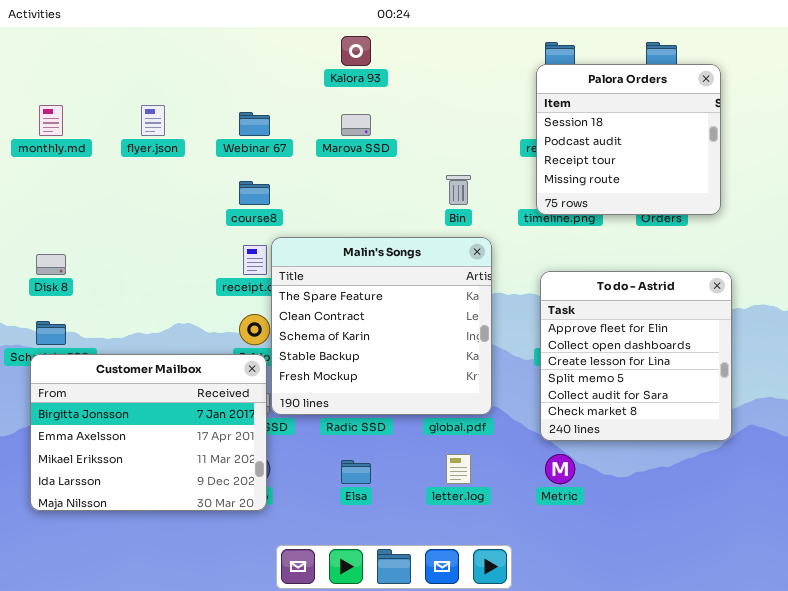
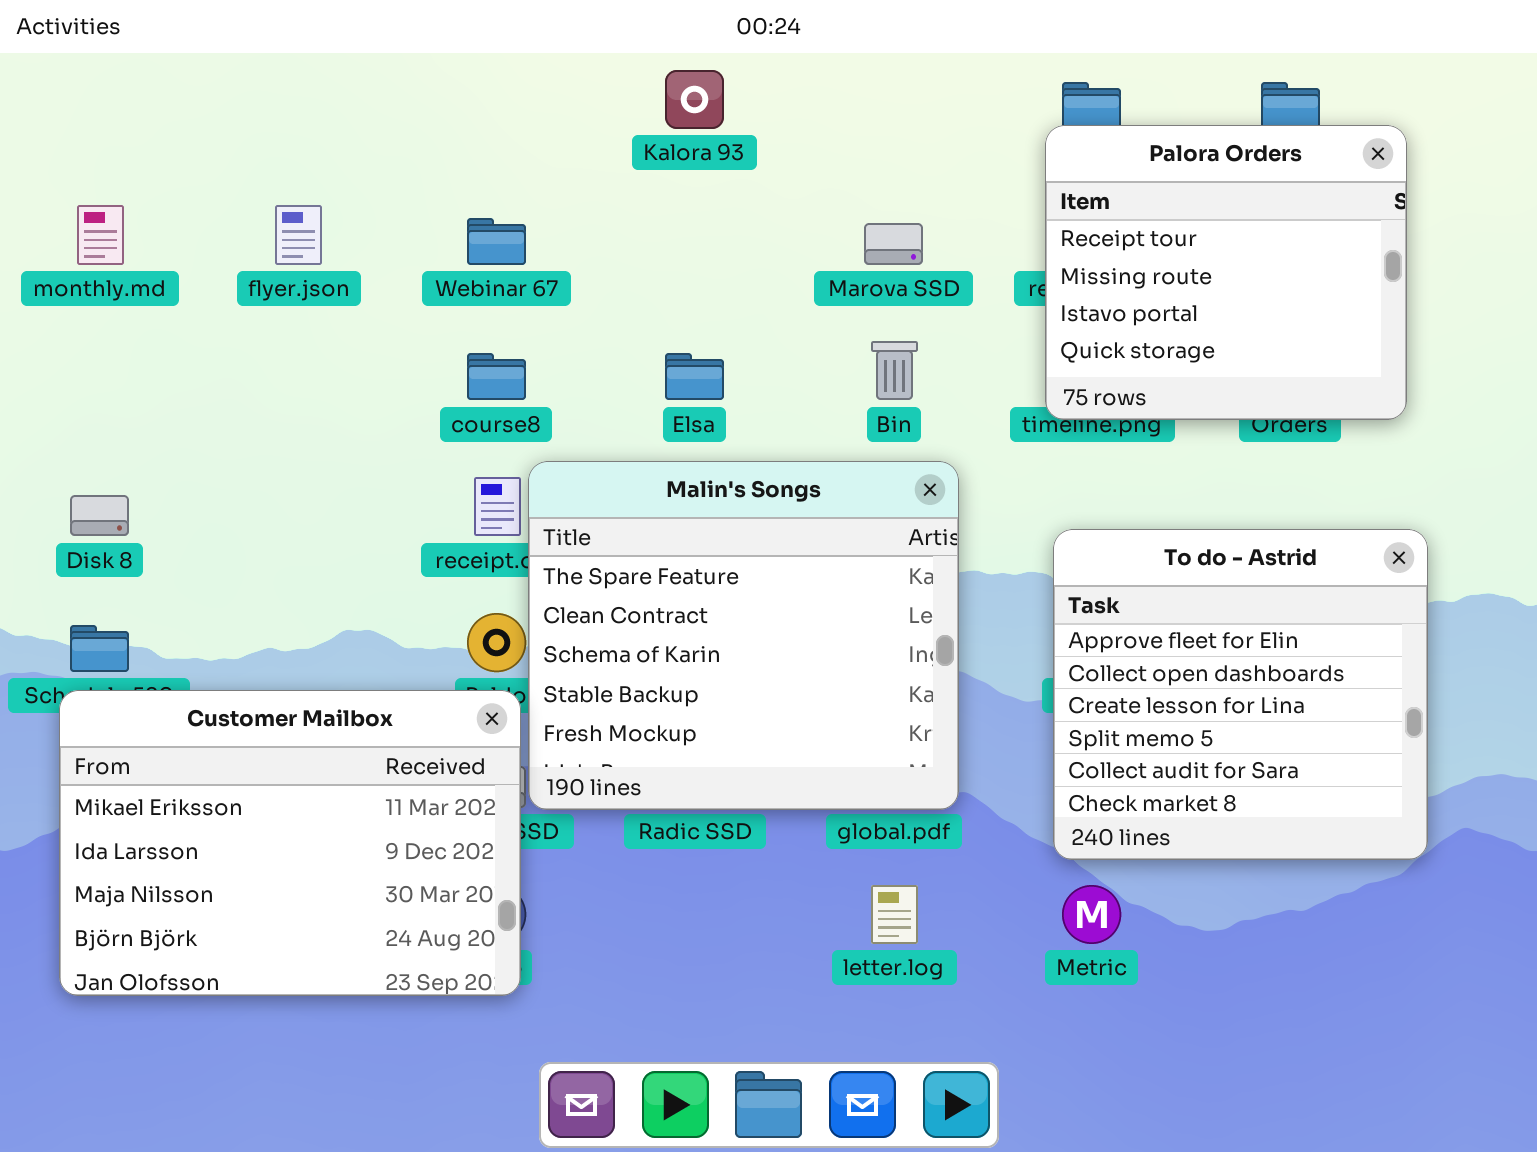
Palora Orders: [536,64,721,215] -> [1045,125,1407,420], scrolled down 2 rows
Marova SSD: [341,114,371,136] -> [864,223,923,265], moved
Customer Mailbox: [30,354,267,511] -> [59,690,521,996], scrolled down 2 rows
Elsa: [341,460,371,484] -> [665,353,724,400], moved

